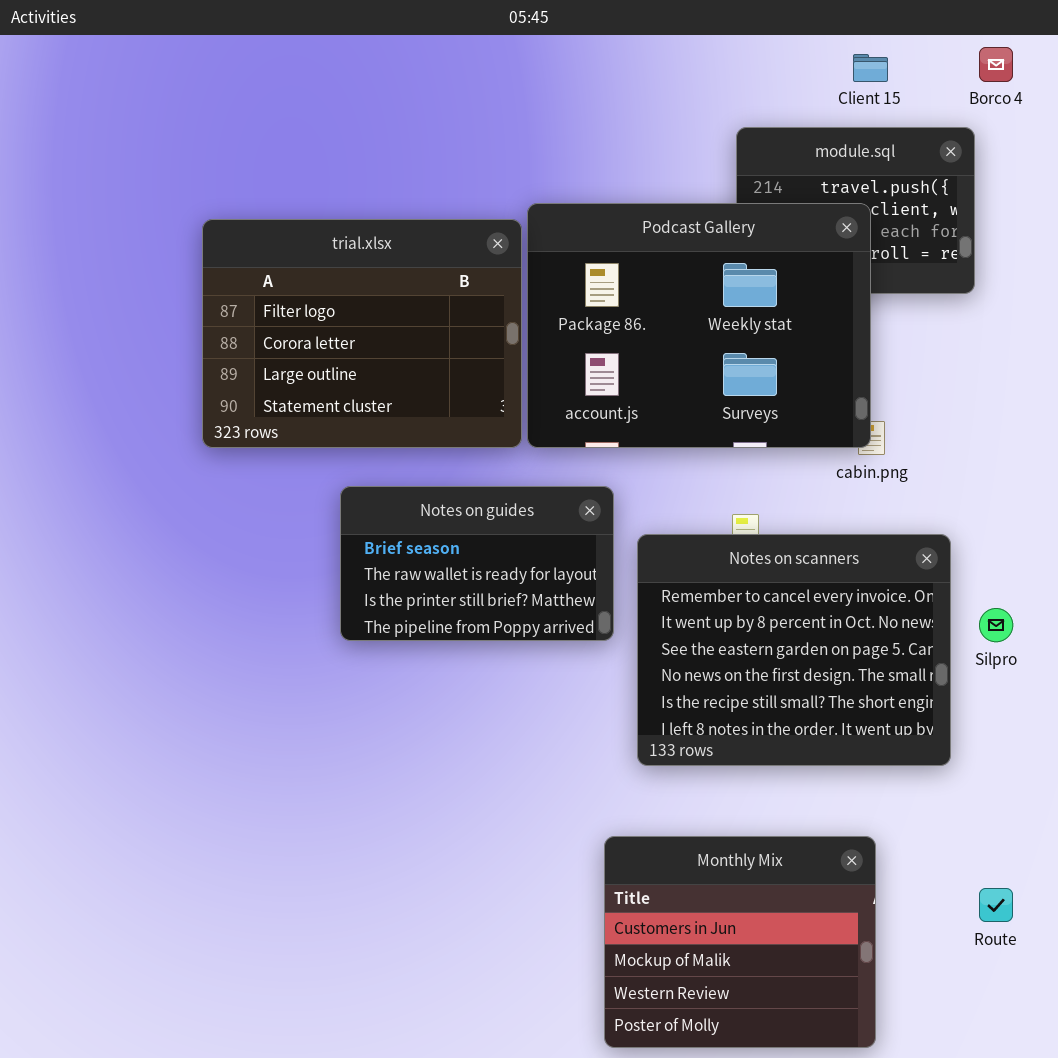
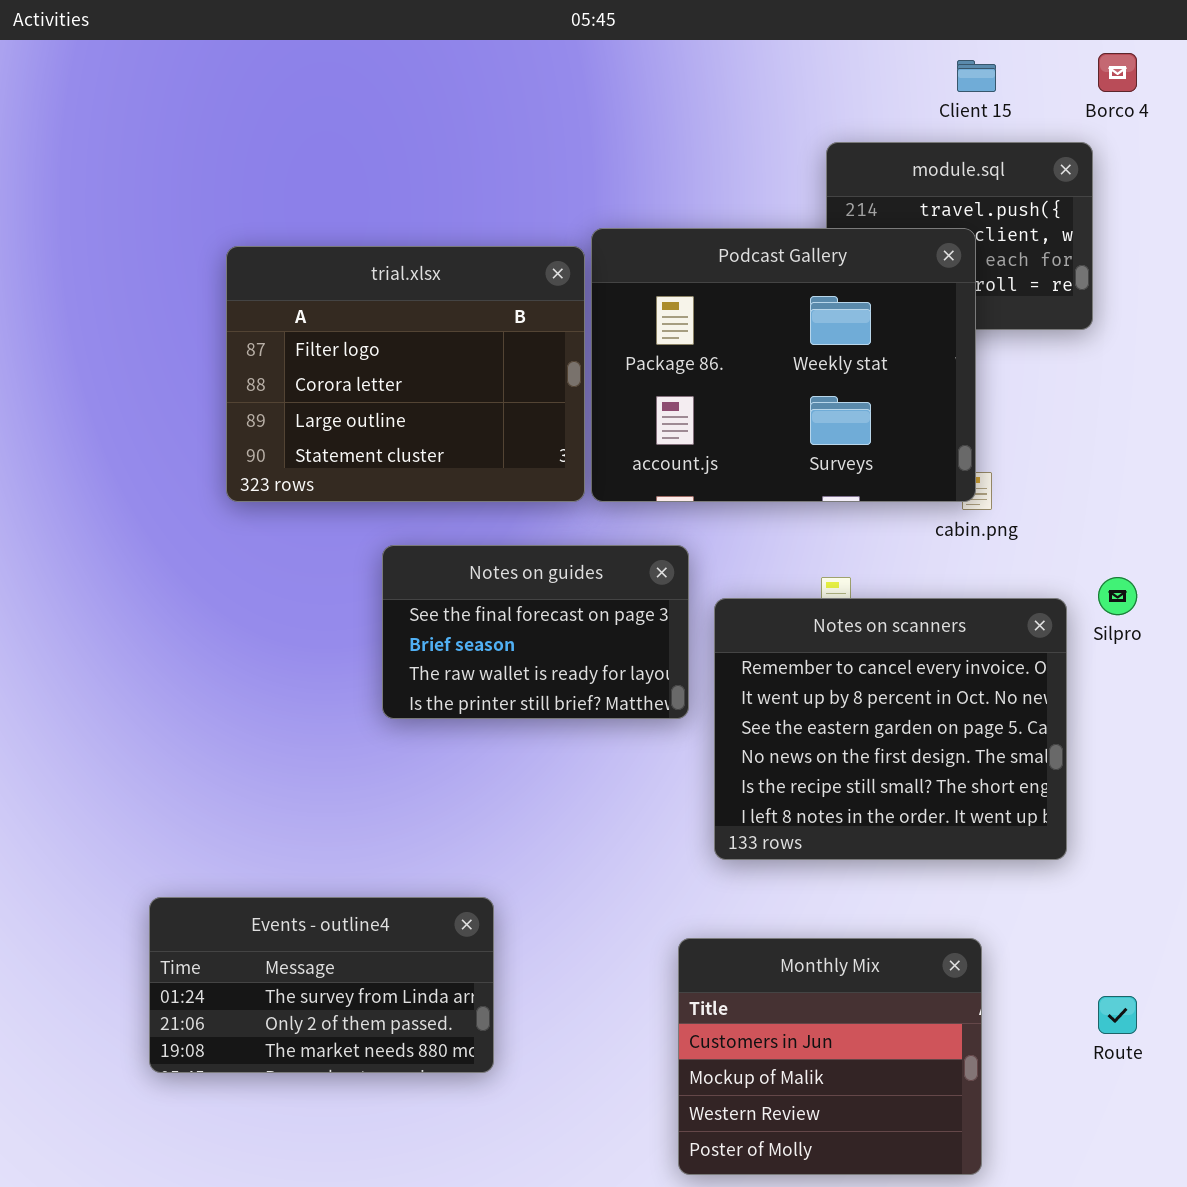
Notes on guides: [340,486,614,641] -> [382,545,689,719], scrolled up 1 row
Silpro: [979,608,1013,642] -> [1098,577,1137,615], moved
Events - outline4: none -> [149,897,494,1073], opened

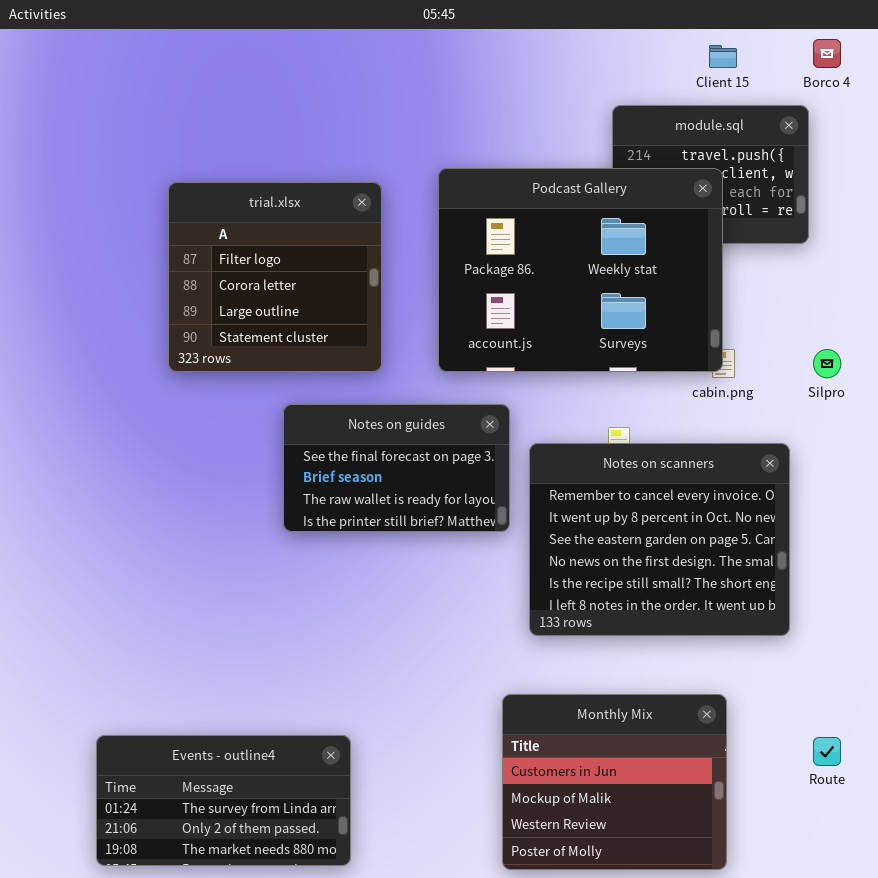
trial.xlsx: [226,246,585,502] -> [168,182,382,372], resized
Silpro: [1098,577,1137,615] -> [813,349,841,378], moved
Events - outline4: [149,897,494,1073] -> [96,735,351,866], moved

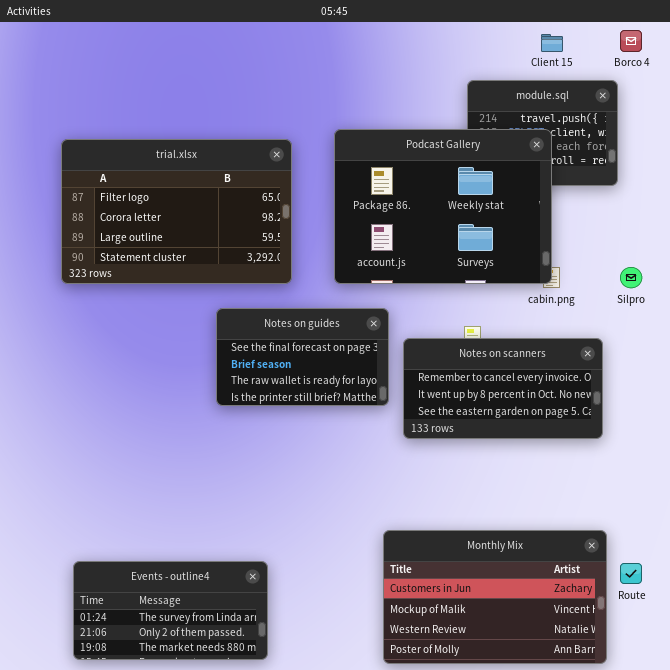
trial.xlsx: [168,182,382,372] -> [61,139,292,284], resized
Notes on scanners: [529,443,790,636] -> [403,338,603,439], resized
Monthly Mix: [502,694,727,870] -> [383,530,607,664], resized

